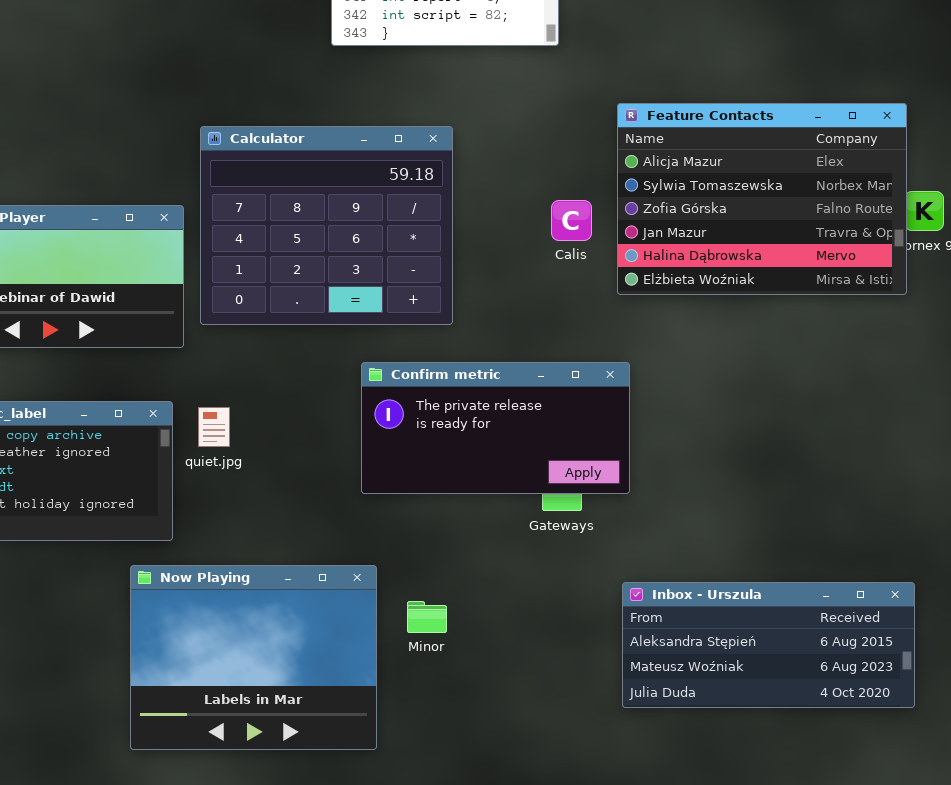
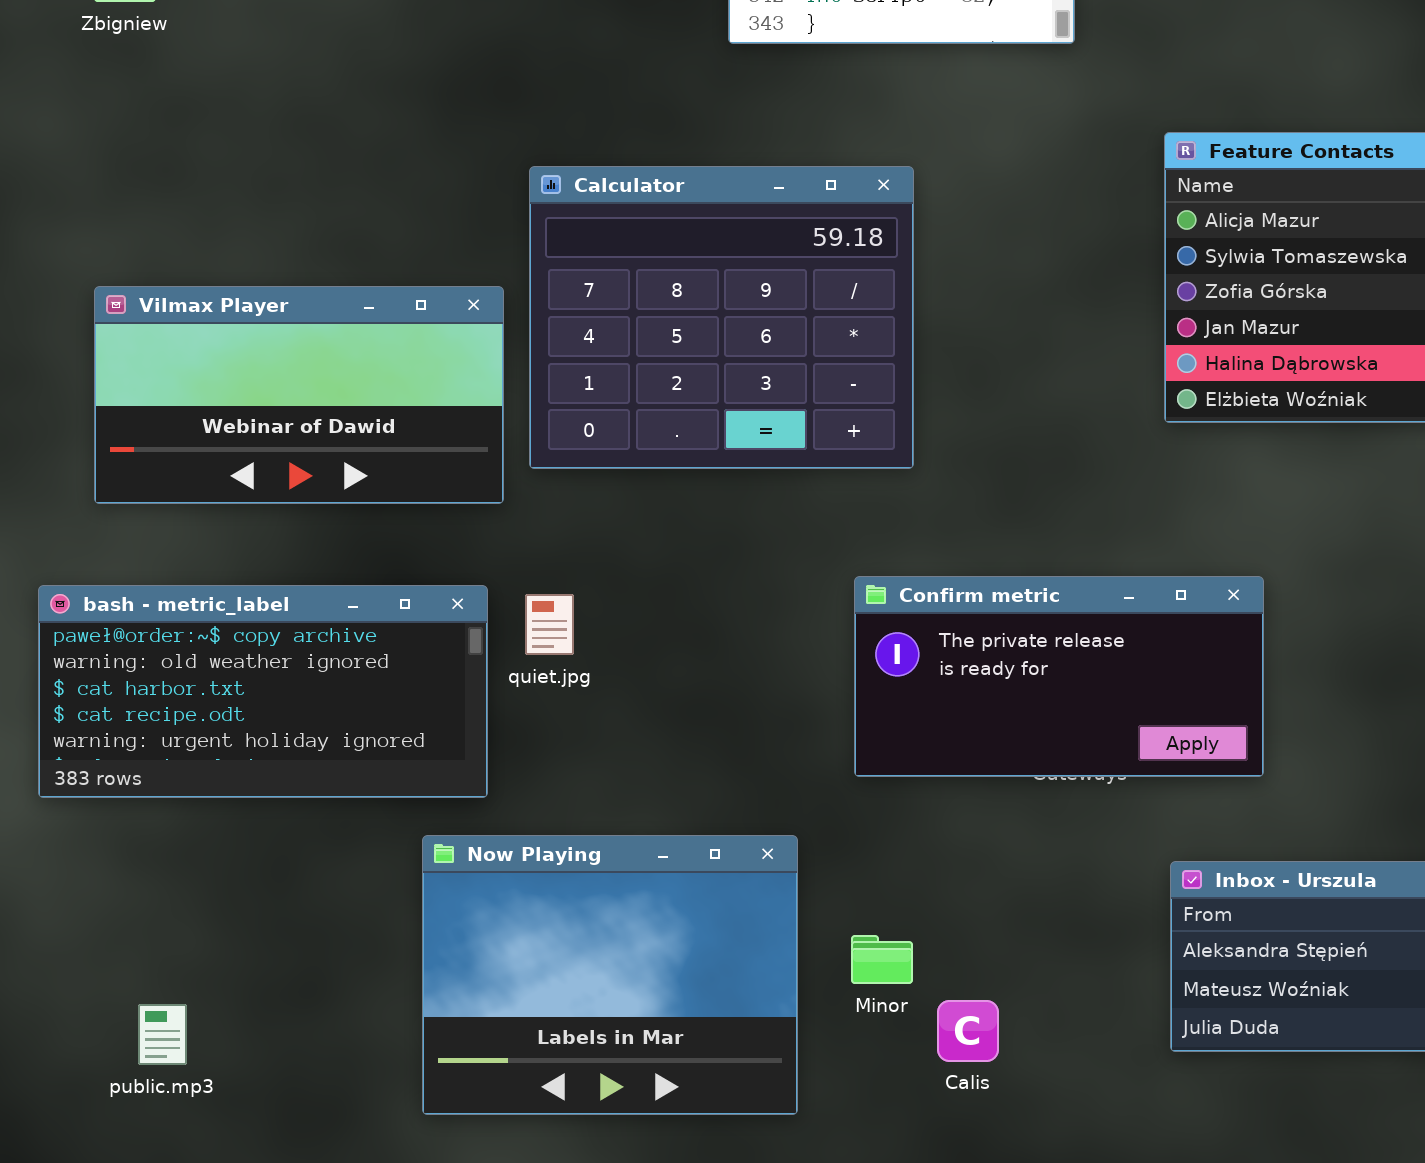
Calis: [551,200,592,241] -> [937,1000,999,1062], moved
Confirm metric: [361,362,630,494] -> [854,576,1264,777], moved
Minor: [407,601,447,633] -> [851,935,913,984], moved

